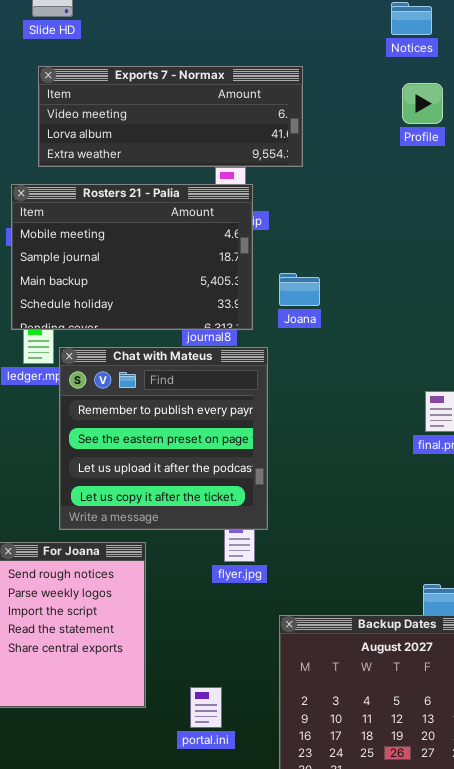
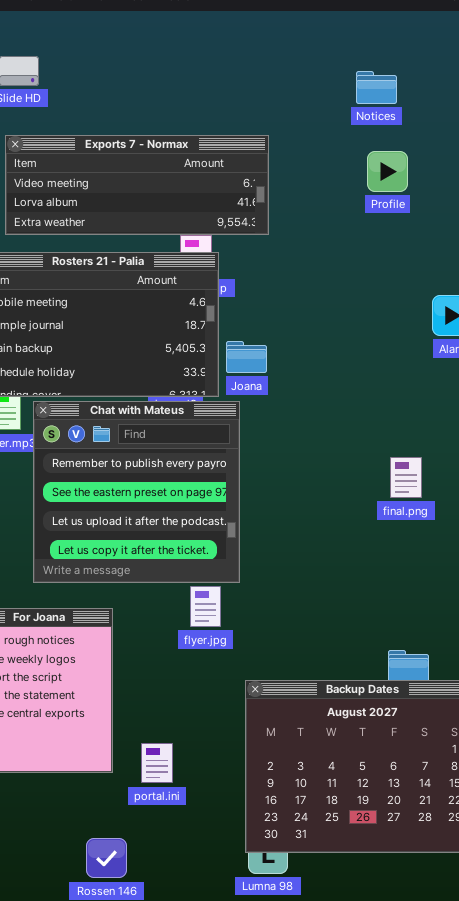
Joana: [279,273,320,306] -> [226,341,267,373], moved
Chat with Mateus: [59,347,268,530] -> [33,401,240,583], moved
portal.ini: [190,687,222,728] -> [141,743,173,783], moved

